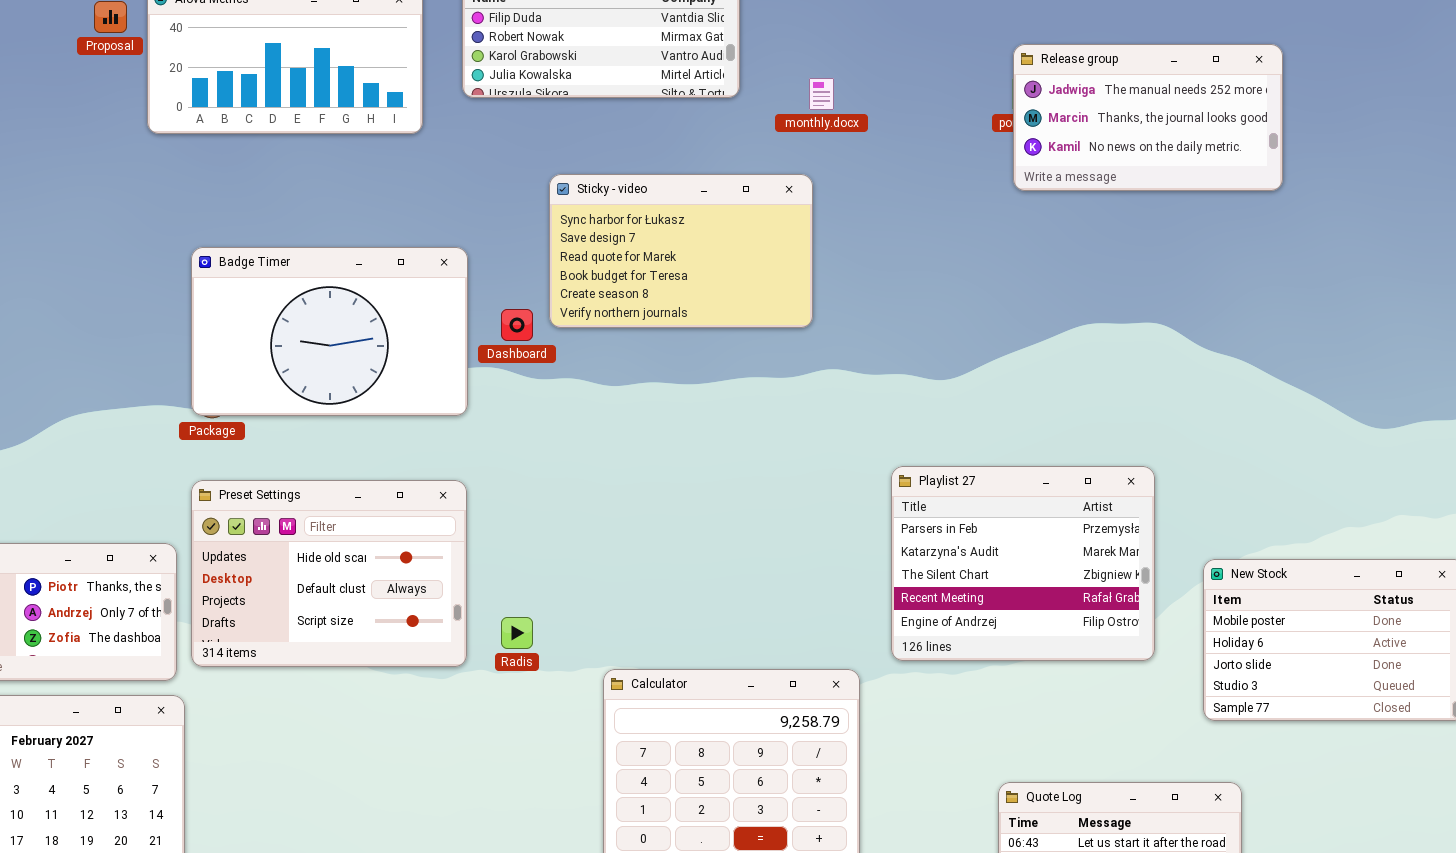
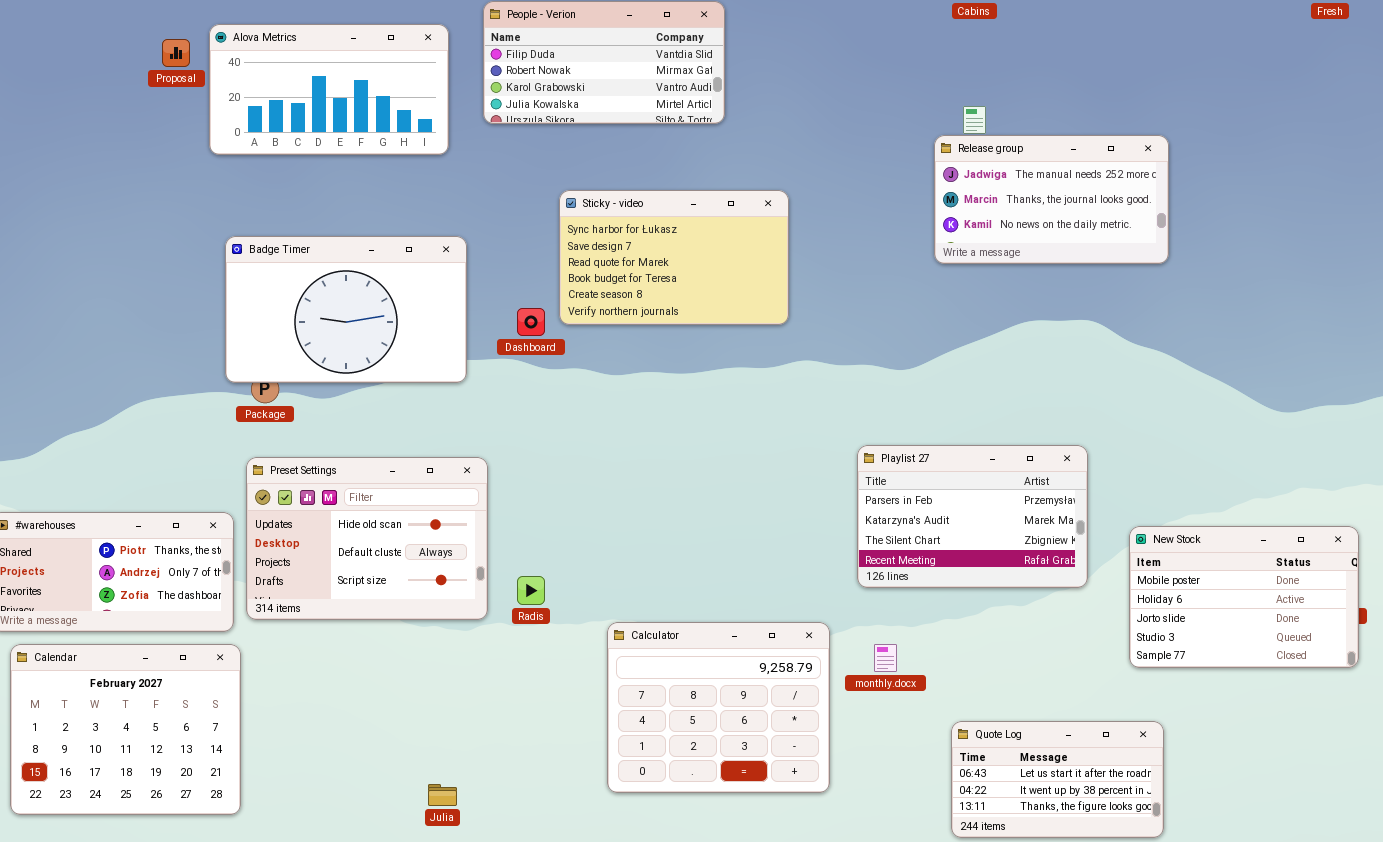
Release group: [1013,44,1283,191] -> [934,135,1169,264], moved
monthly.docx: [809,78,834,110] -> [874,644,897,672], moved
Badge Timer: [191,247,468,416] -> [225,236,467,383], moved
Playlist 27: [891,466,1155,661] -> [857,445,1088,588], resized

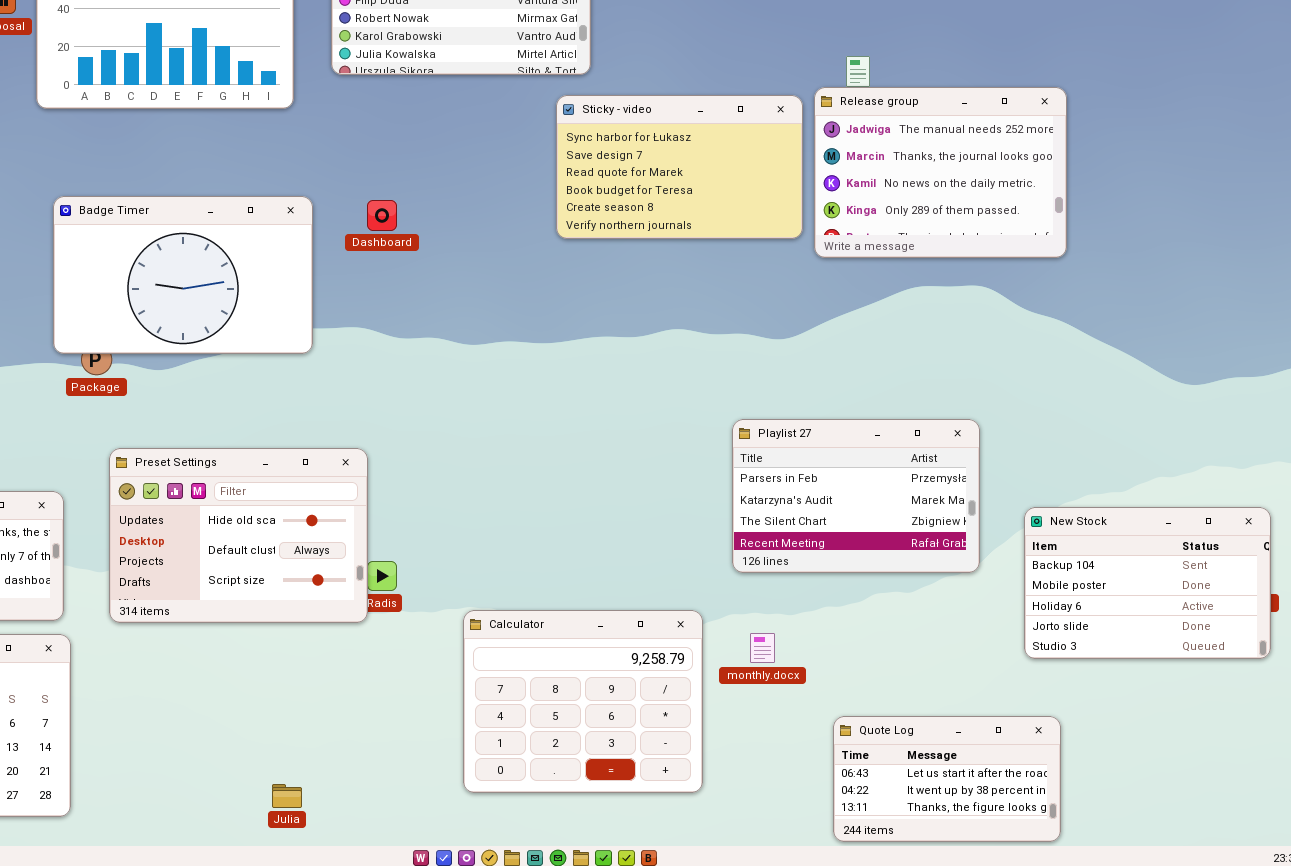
Release group: [934,135,1169,264] -> [814,87,1067,258], resized
Sticky - video: [559,190,789,325] -> [556,95,803,239], moved
Dashboard: [517,308,545,336] -> [367,200,397,231], moved
Preset Settings: [246,457,488,620] -> [109,448,368,623], moved
New Stock: [1129,526,1359,668] -> [1024,507,1271,659], scrolled up 1 row

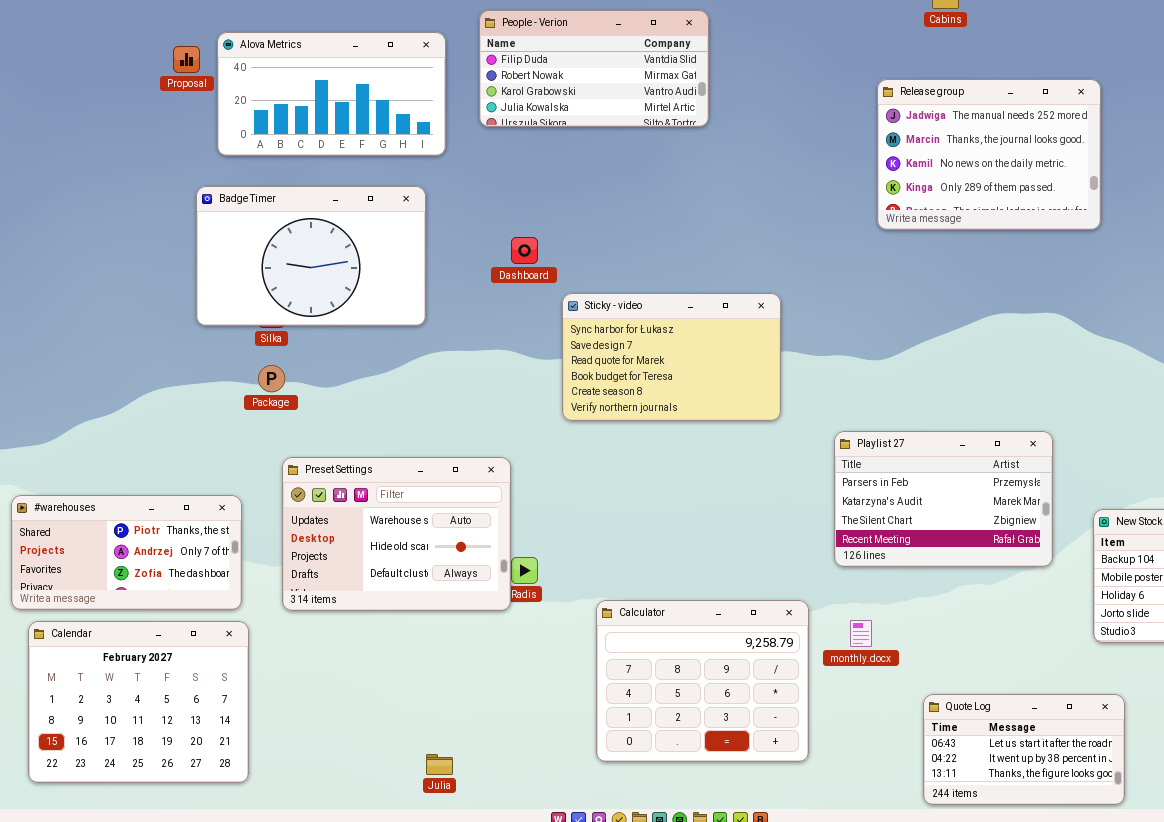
Release group: [814,87,1067,258] -> [877,79,1101,230], moved
Sticky - video: [556,95,803,239] -> [562,293,781,421], moved
Badge Timer: [53,196,313,354] -> [196,186,426,326], moved
Preset Settings: [109,448,368,623] -> [282,457,511,611], scrolled up 1 row

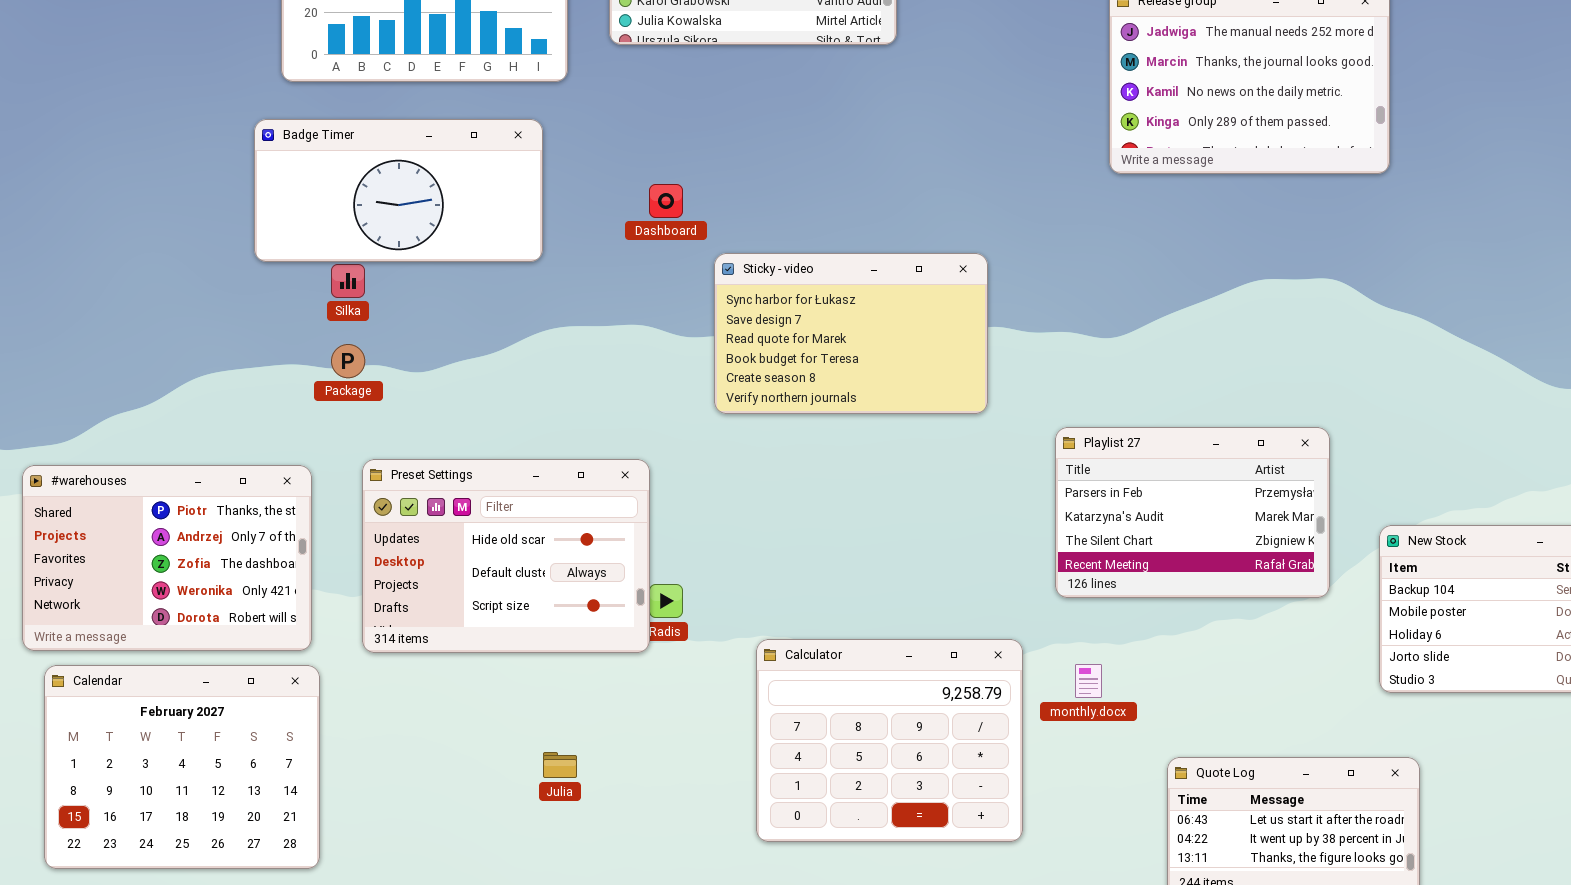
Badge Timer: [196,186,426,326] -> [254,119,543,262], resized
Preset Settings: [282,457,511,611] -> [362,459,650,653], scrolled down 1 row
#warehouses: [11,495,242,610] -> [22,465,312,651], resized
Julia: [426,754,453,775] -> [543,752,577,778], moved

